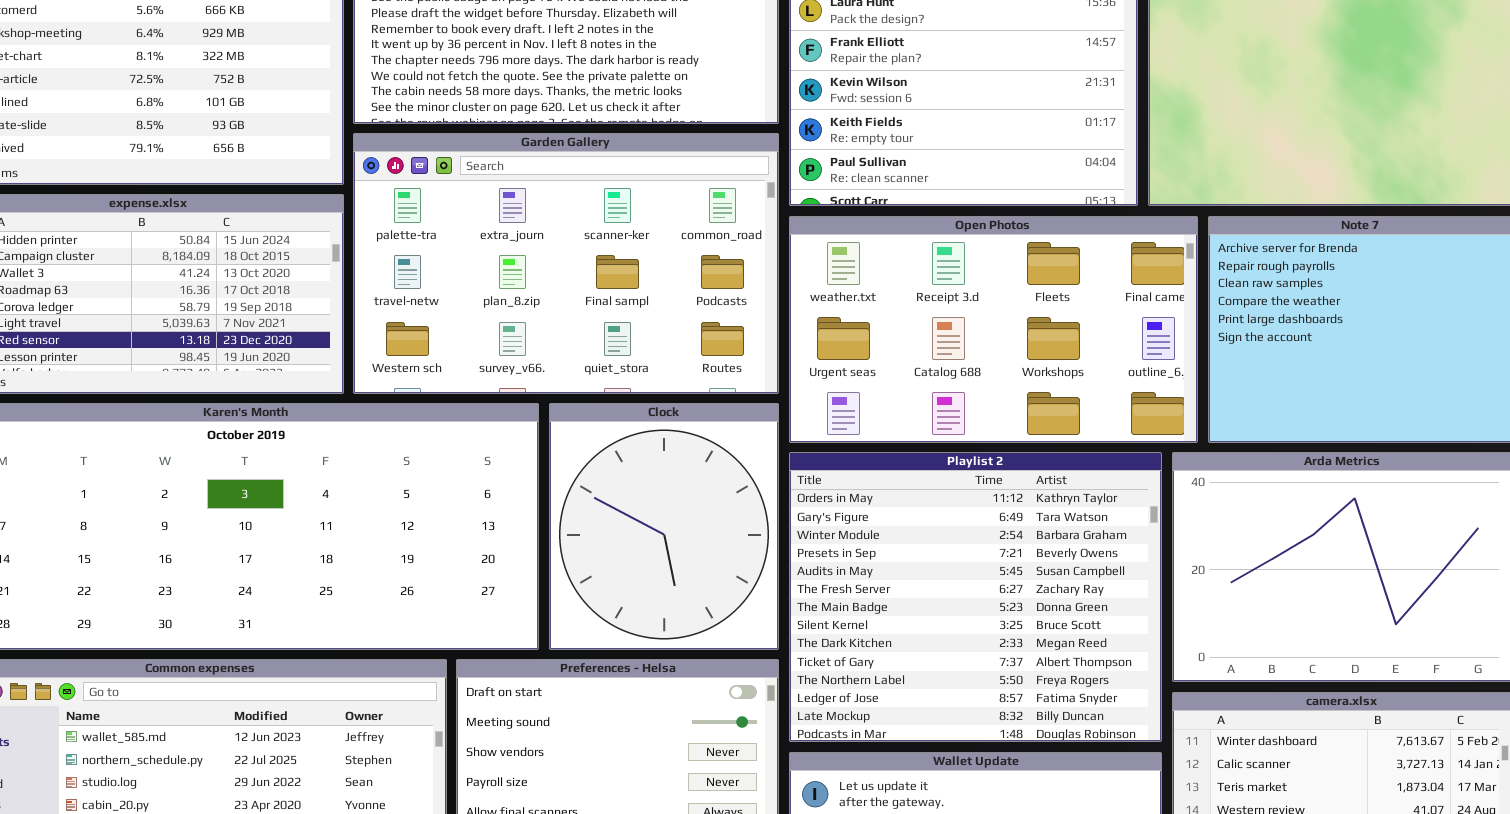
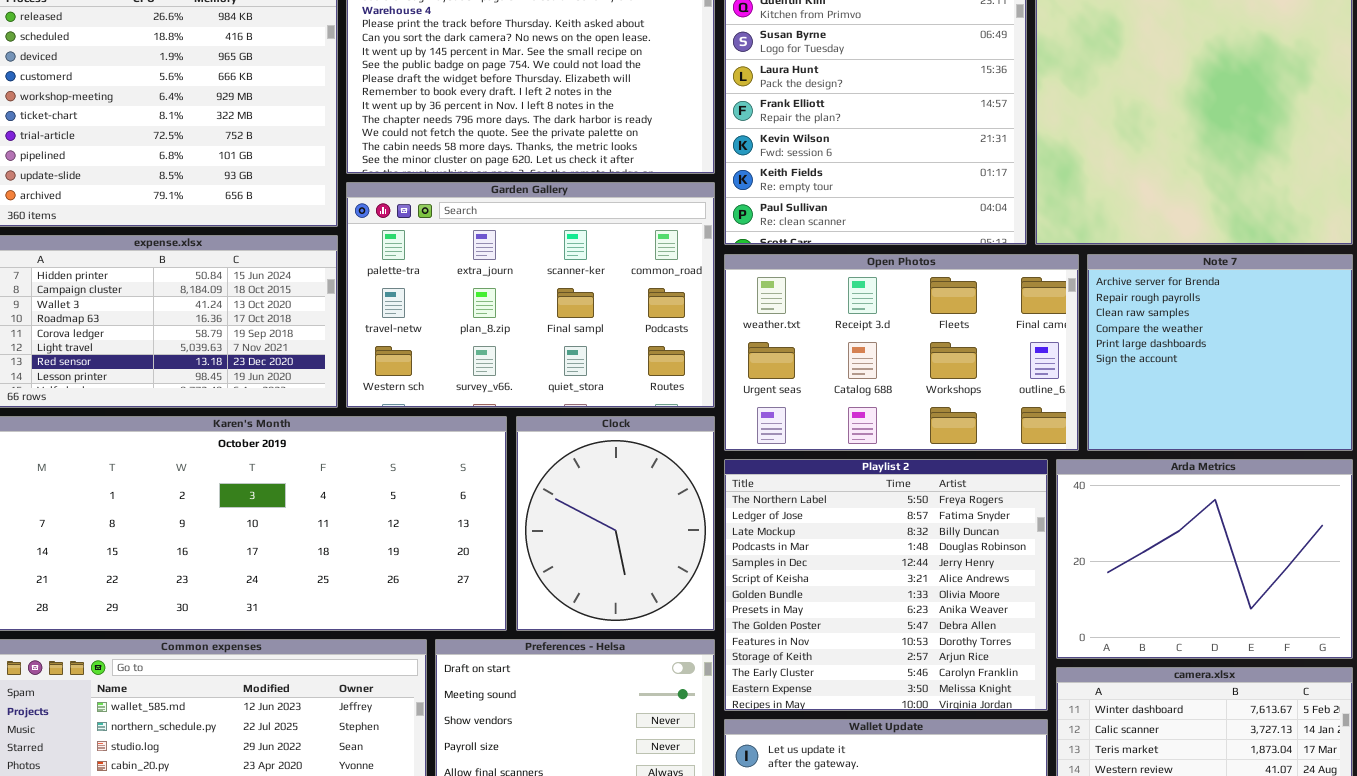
Playlist 2: [789,452,1162,742] -> [724,459,1048,711], scrolled down 10 rows

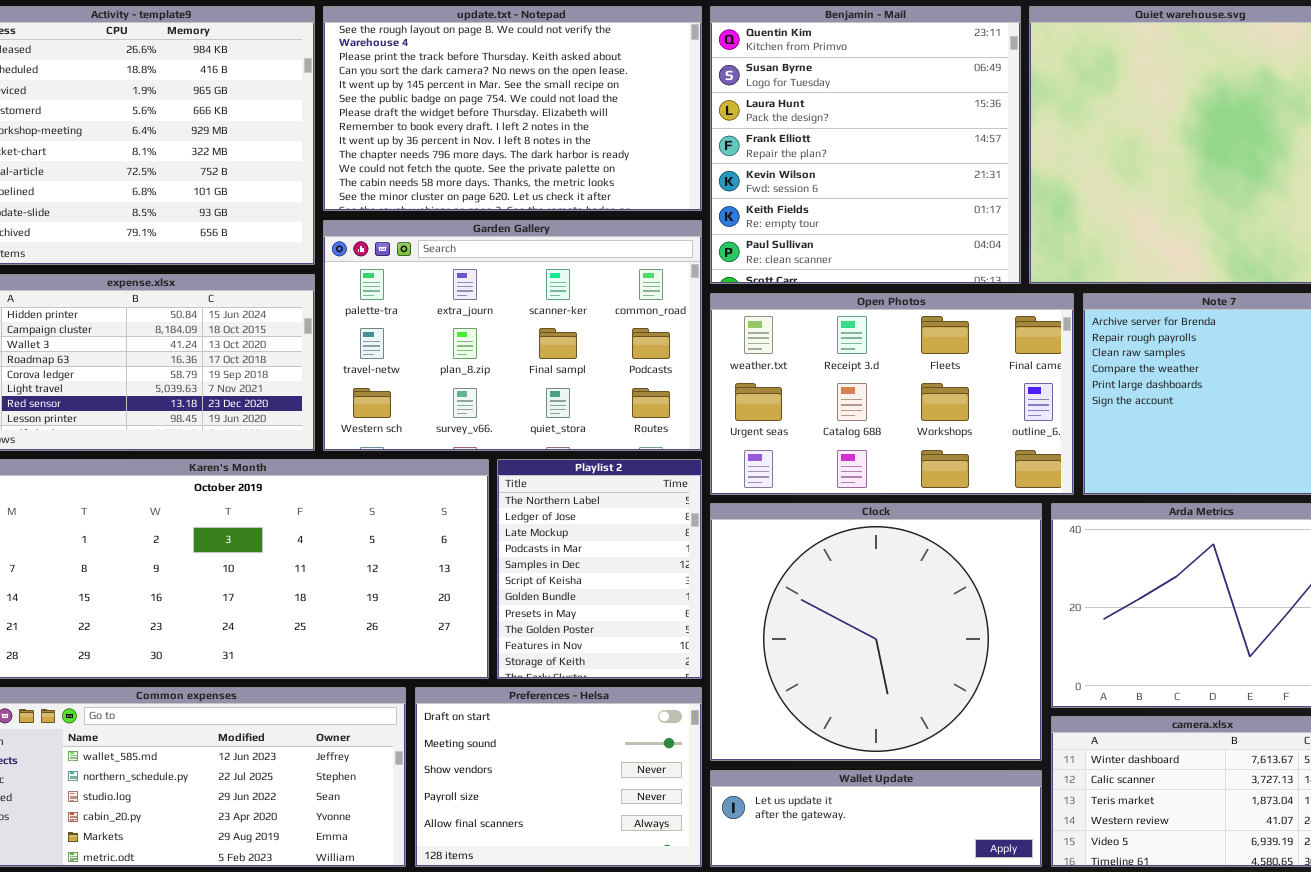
Clock: [516,416,715,631] -> [710,503,1042,761], moved, resized
Playlist 2: [724,459,1048,711] -> [497,459,702,679], moved, resized

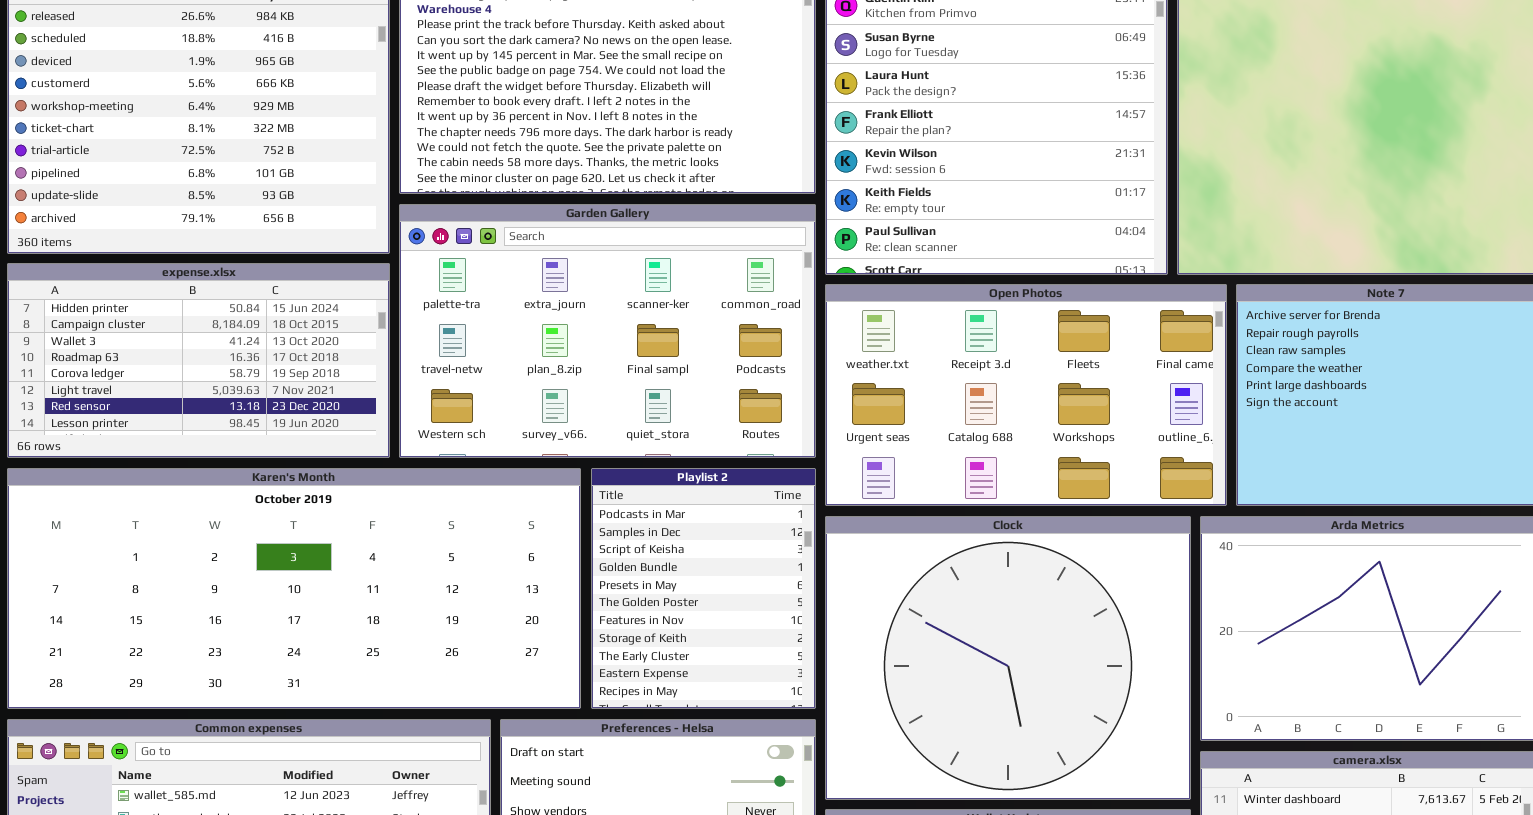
Playlist 2: [497,459,702,679] -> [591,468,816,709], scrolled down 3 rows

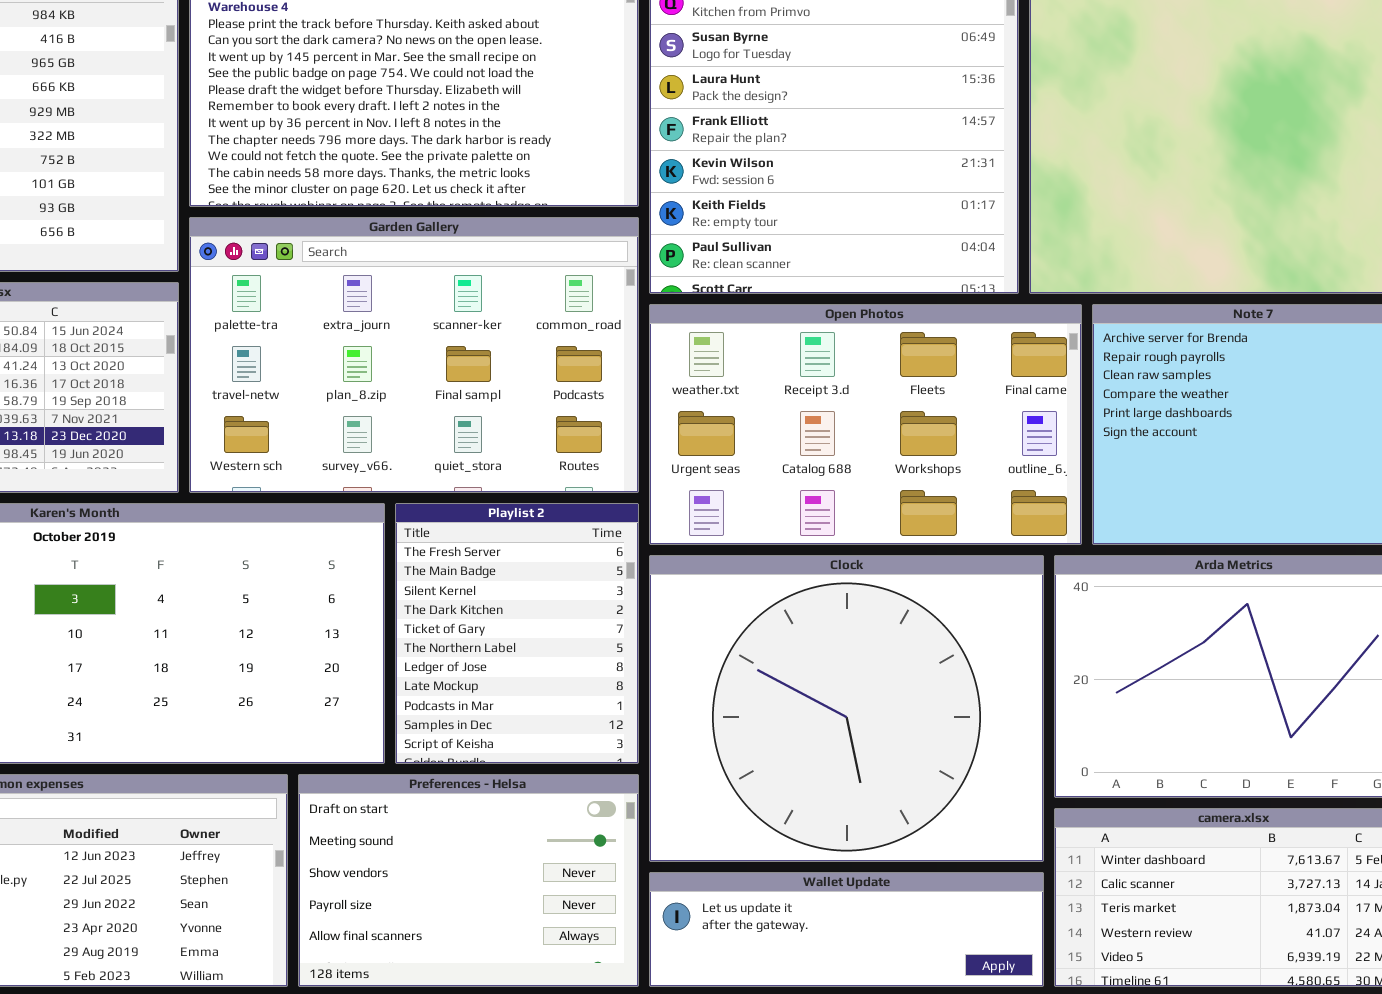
Playlist 2: [591,468,816,709] -> [395,503,639,764], scrolled up 8 rows

